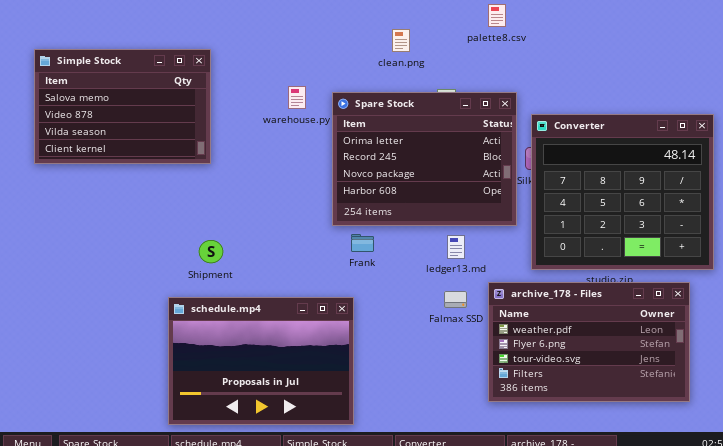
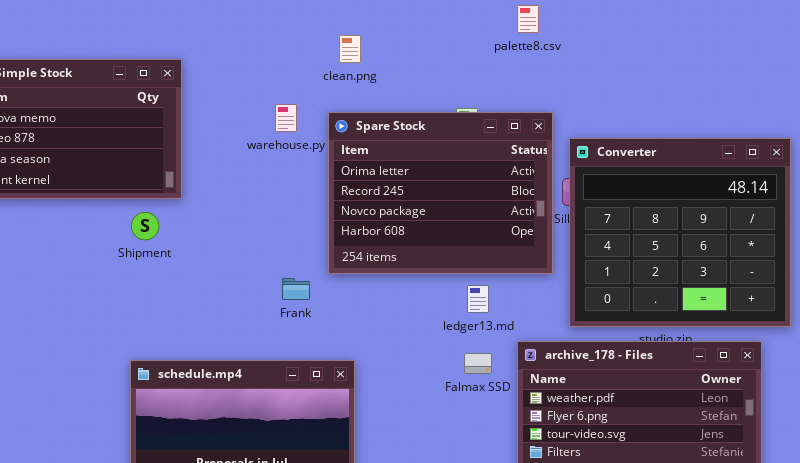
clean.png: [392,29,410,52] -> [339,35,361,63], moved
Frank: [351,234,374,252] -> [282,278,310,300], moved
Shipment: [199,240,223,263] -> [131,212,159,240], moved

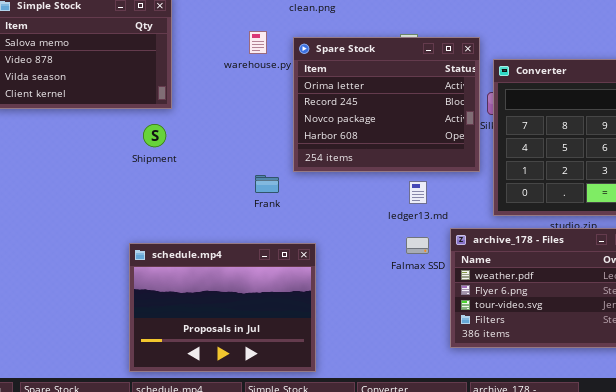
Shipment: [131,212,159,240] -> [143,124,166,147], moved

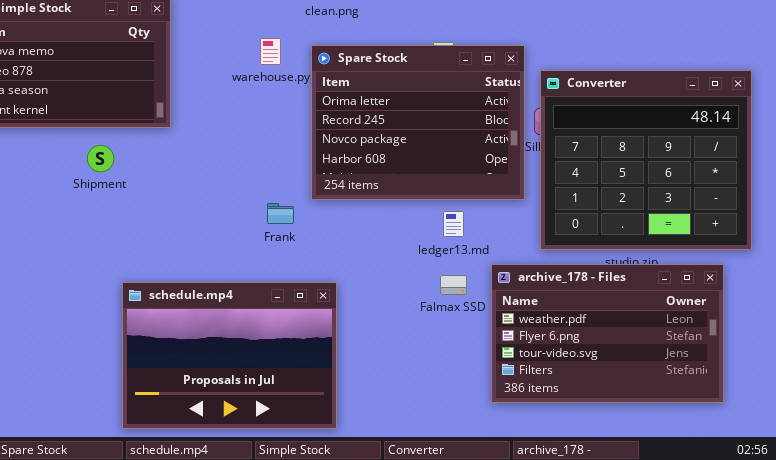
Shipment: [143,124,166,147] -> [87,145,114,172], moved

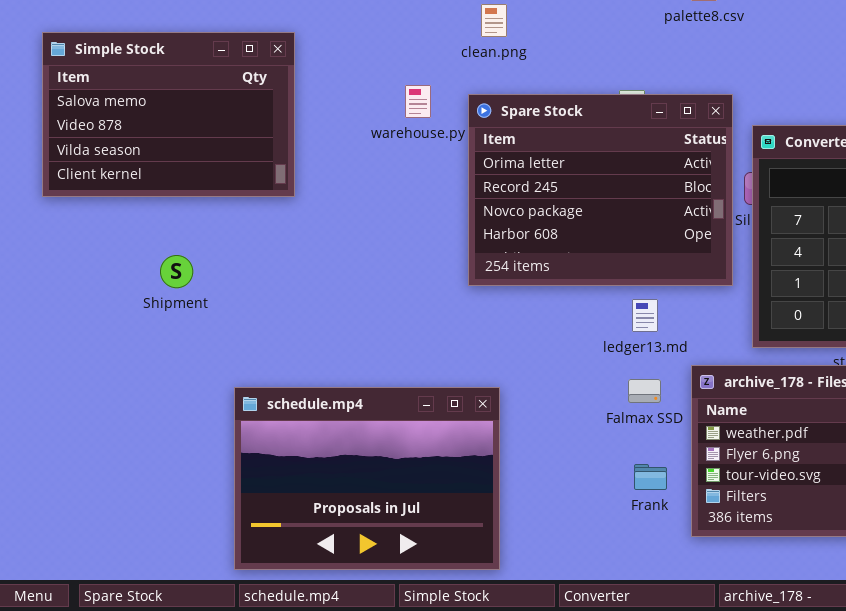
Shipment: [87,145,114,172] -> [160,255,193,288], moved
Frank: [267,203,294,224] -> [634,464,667,490], moved

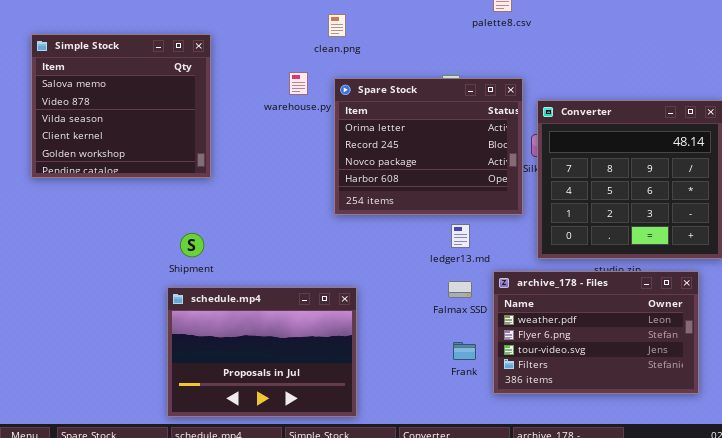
clean.png: [481,4,507,37] -> [328,14,346,37], moved
Simple Stock: [42,32,295,197] -> [31,34,211,178], resized
Shipment: [160,255,193,288] -> [180,233,204,257], moved

